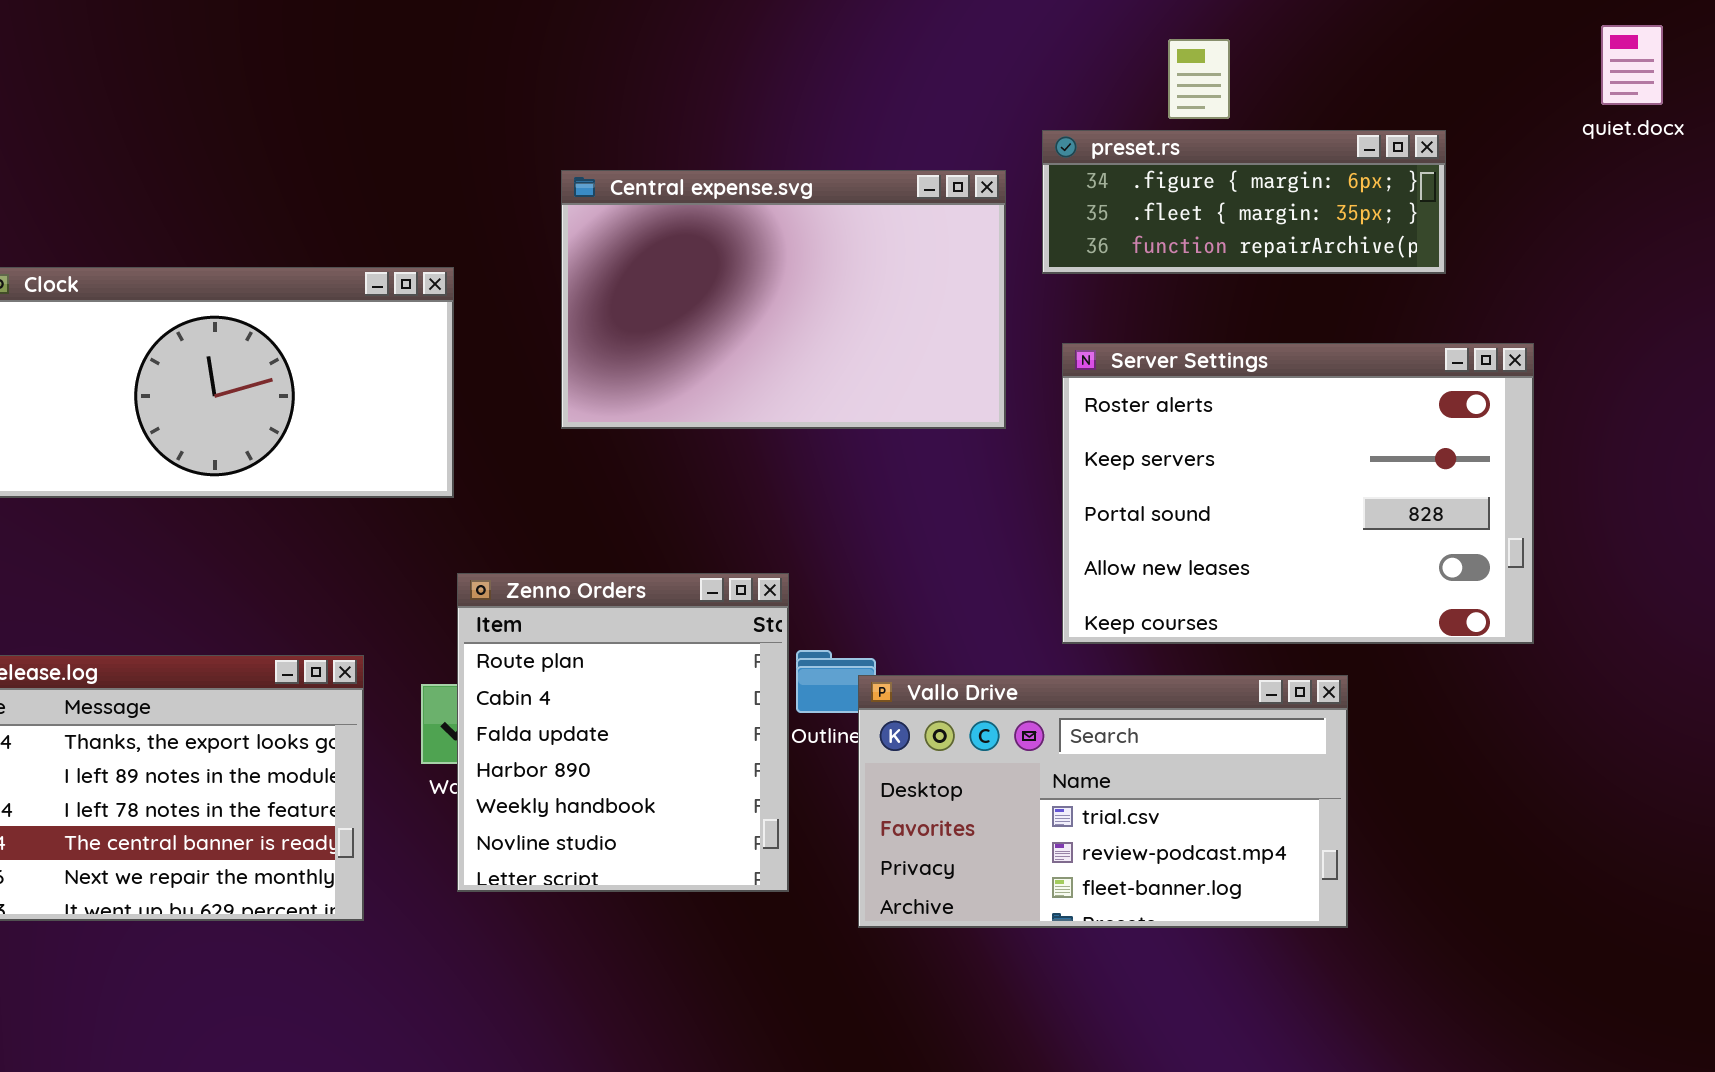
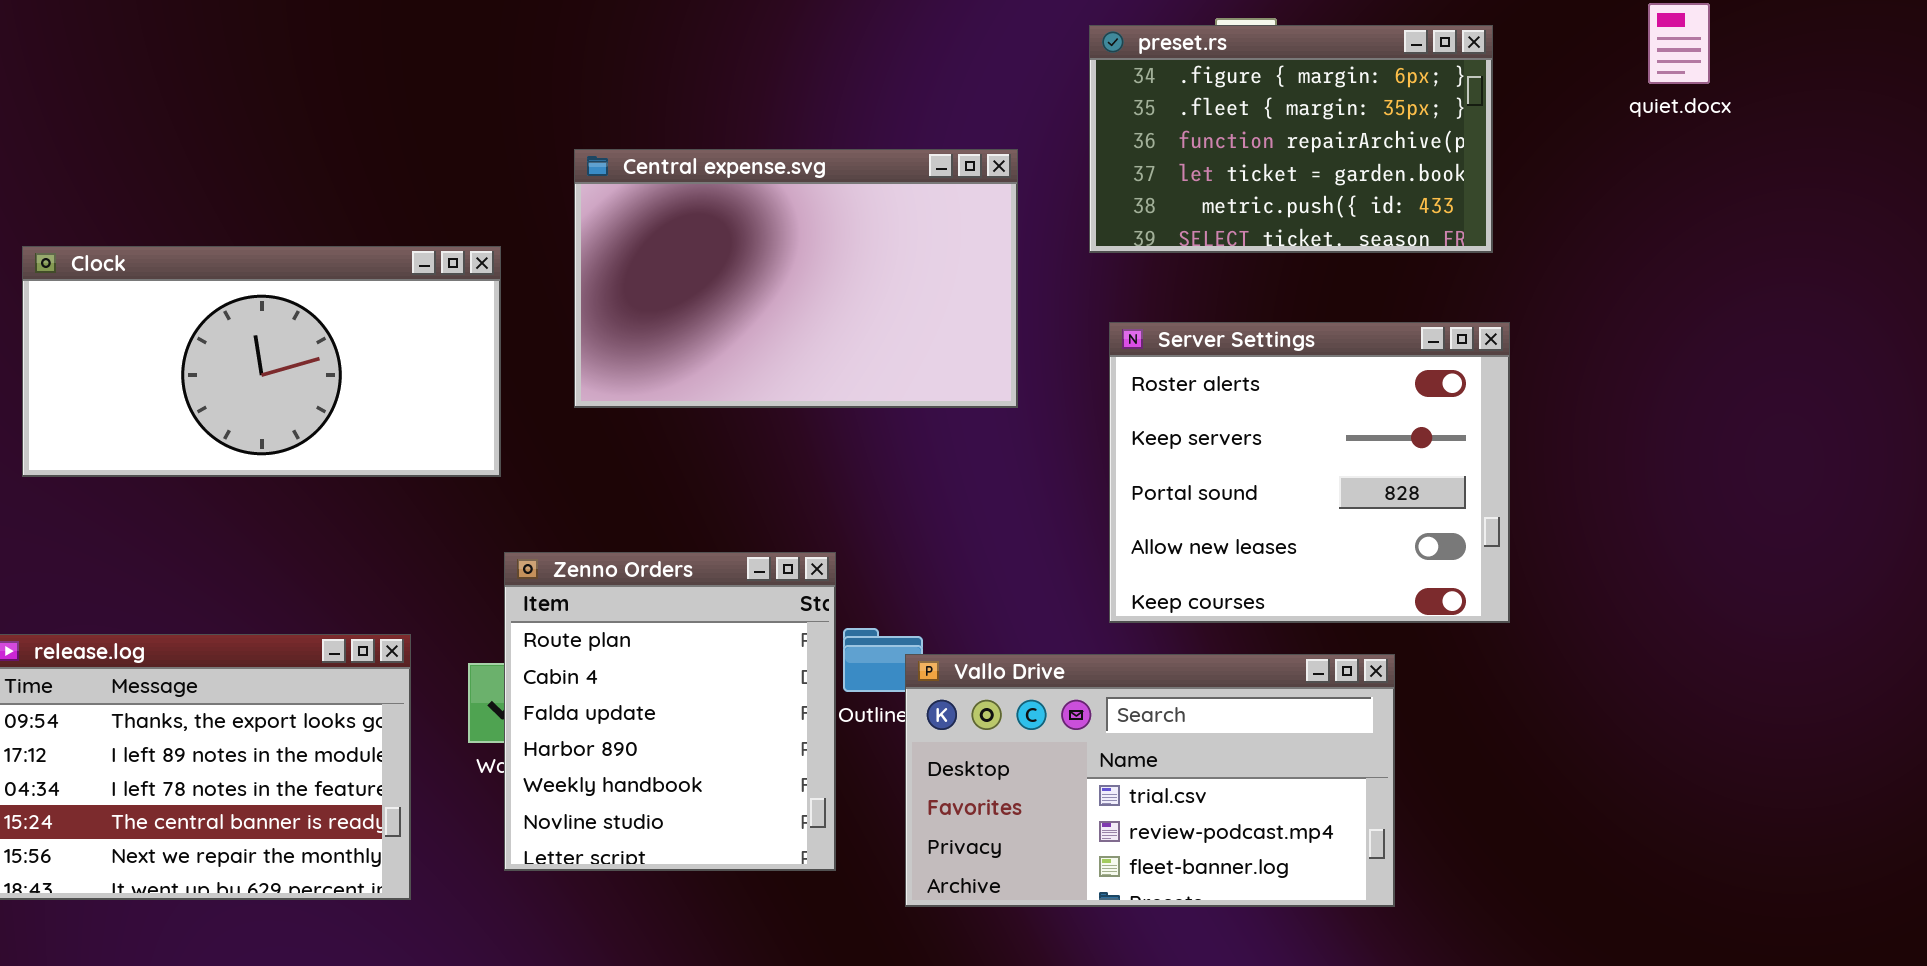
preset.rs: [1042,130,1446,274] -> [1089,25,1493,253], resized
Central expense.svg: [561,170,1006,429] -> [574,149,1018,408], moved
Server Settings: [1062,343,1534,644] -> [1109,322,1510,623], resized

